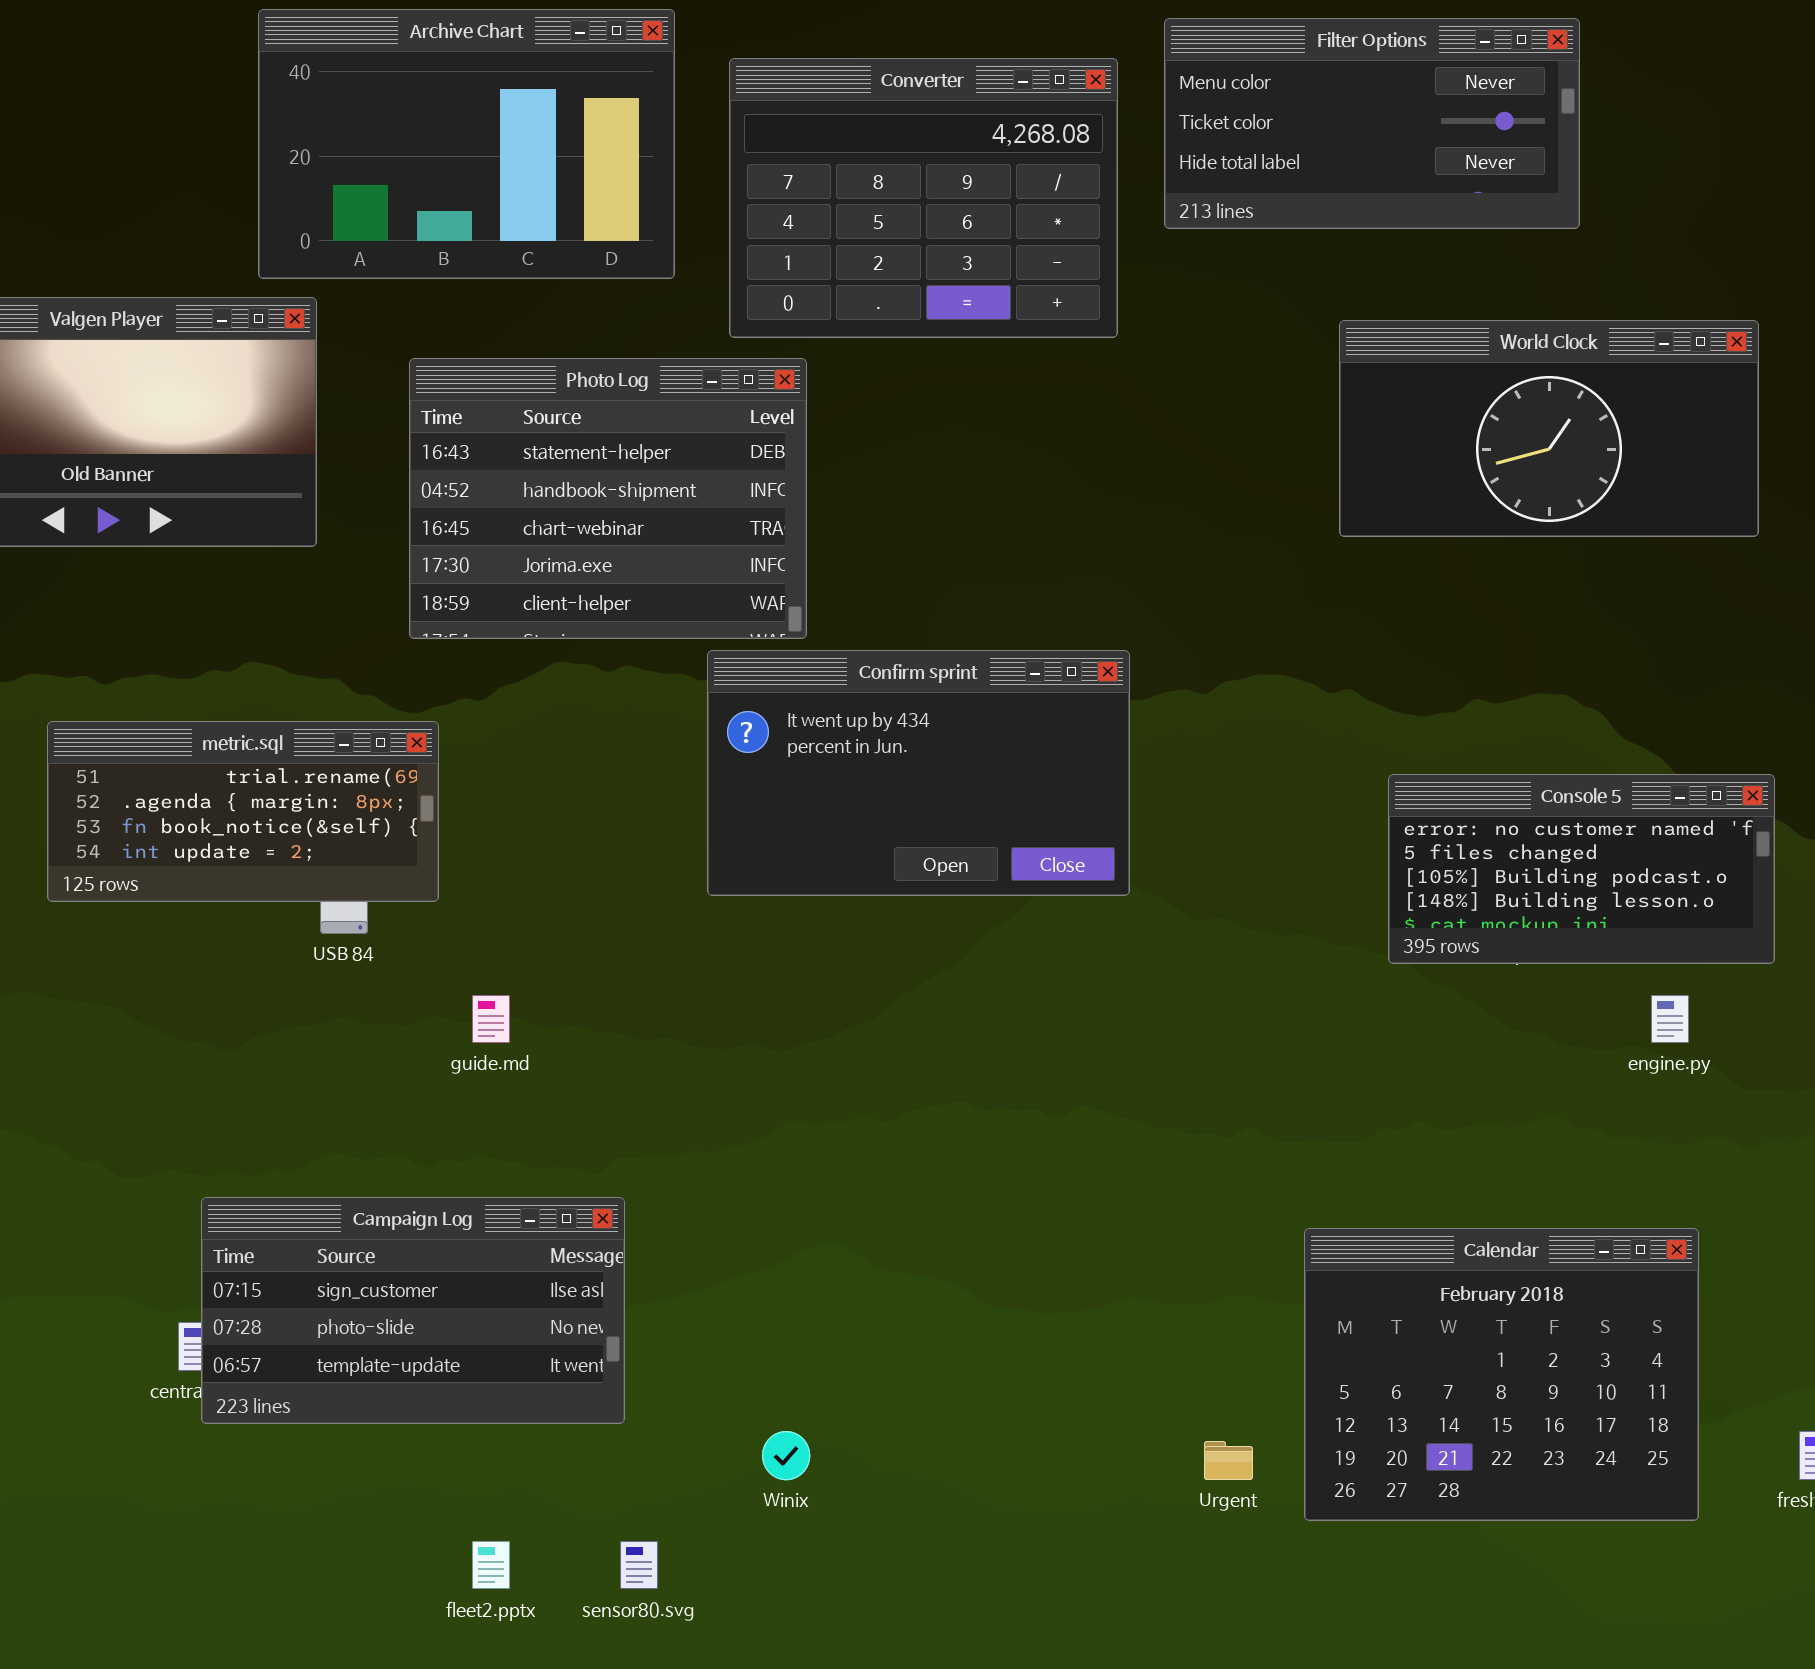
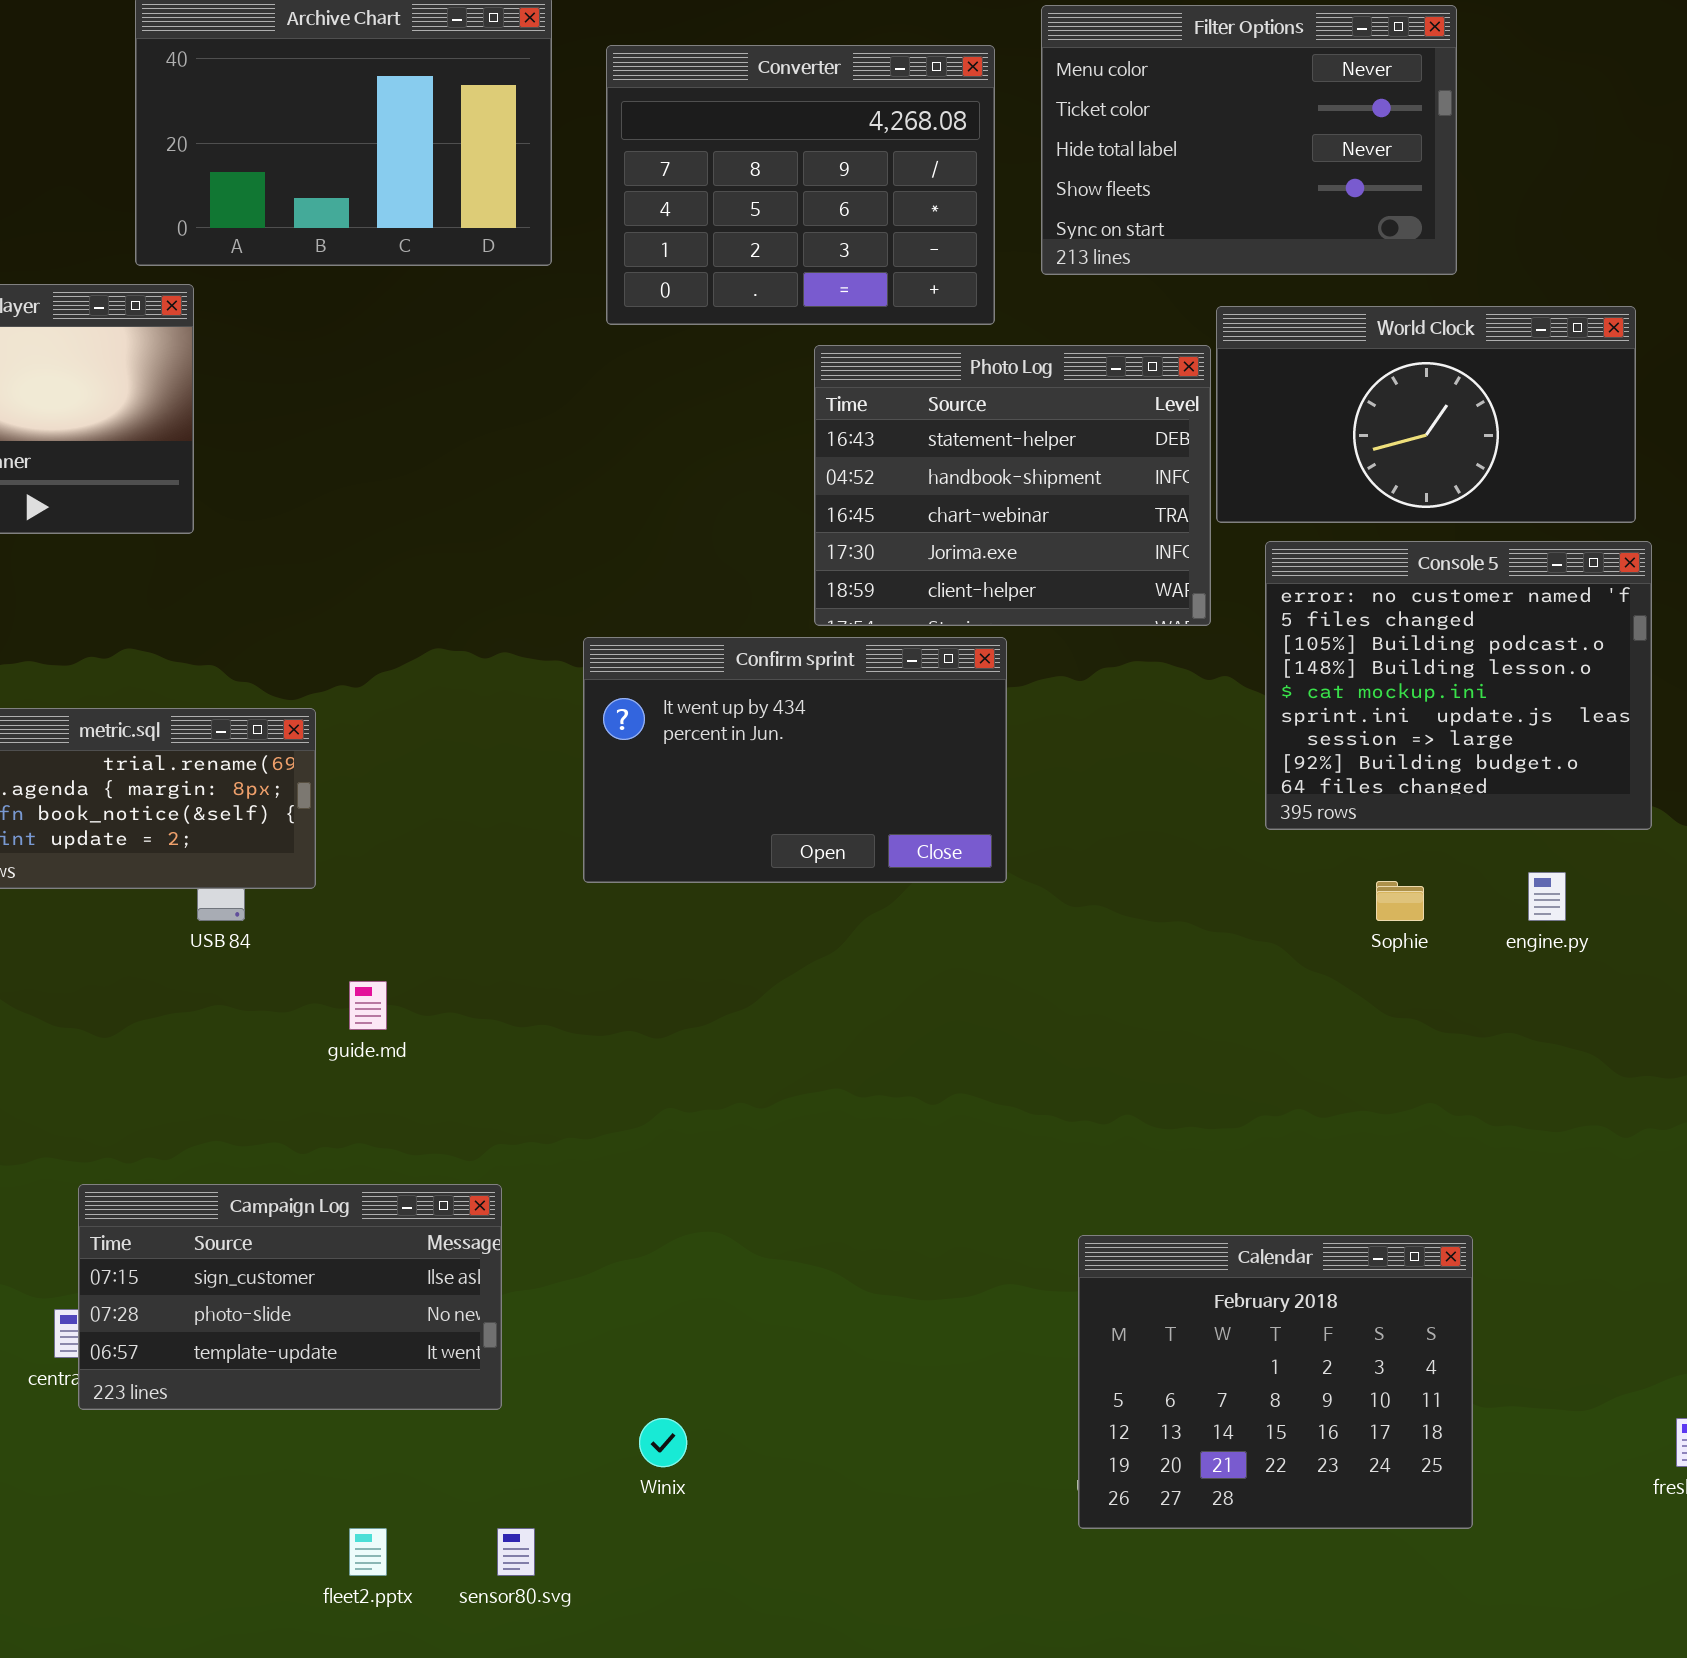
Filter Options: [1164,18,1580,229] -> [1041,5,1457,275], resized
Photo Log: [409,358,807,639] -> [814,345,1211,626], moved
Console 5: [1388,774,1775,964] -> [1265,541,1652,830], moved, resized
engine.py: [1651,995,1689,1043] -> [1528,872,1566,921], moved
Calendar: [1304,1228,1699,1521] -> [1078,1235,1473,1529], moved

